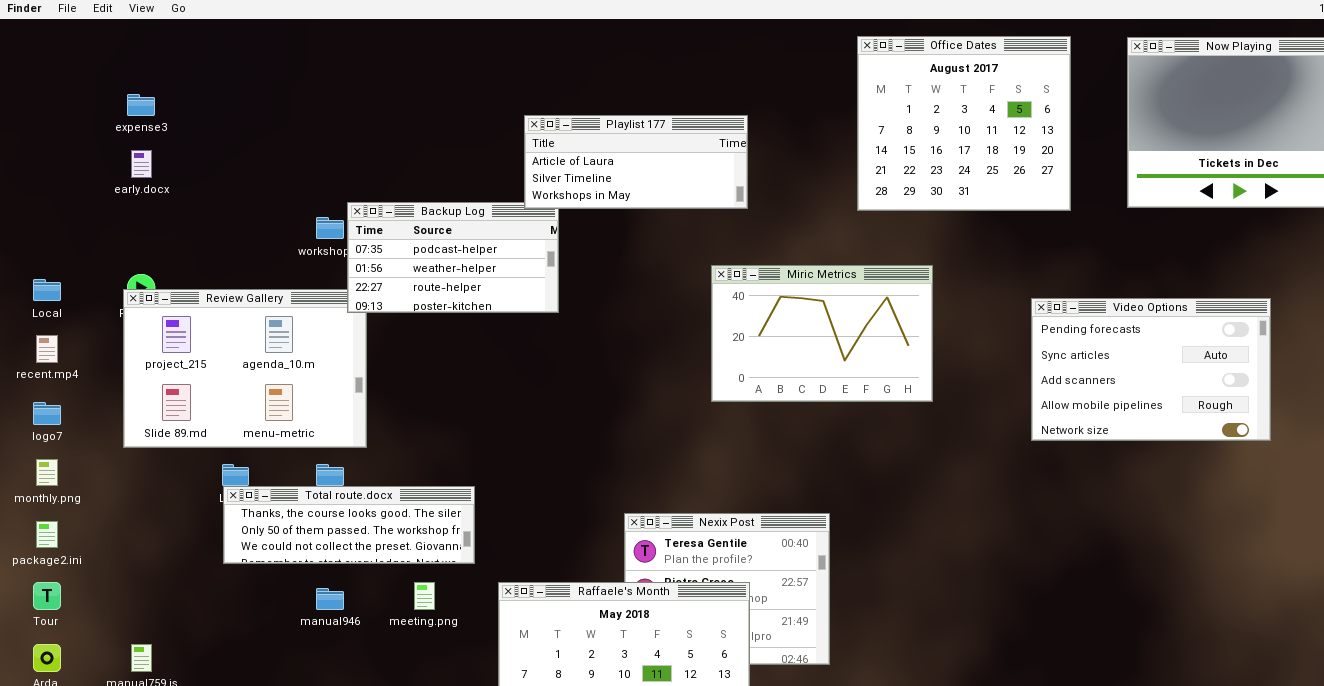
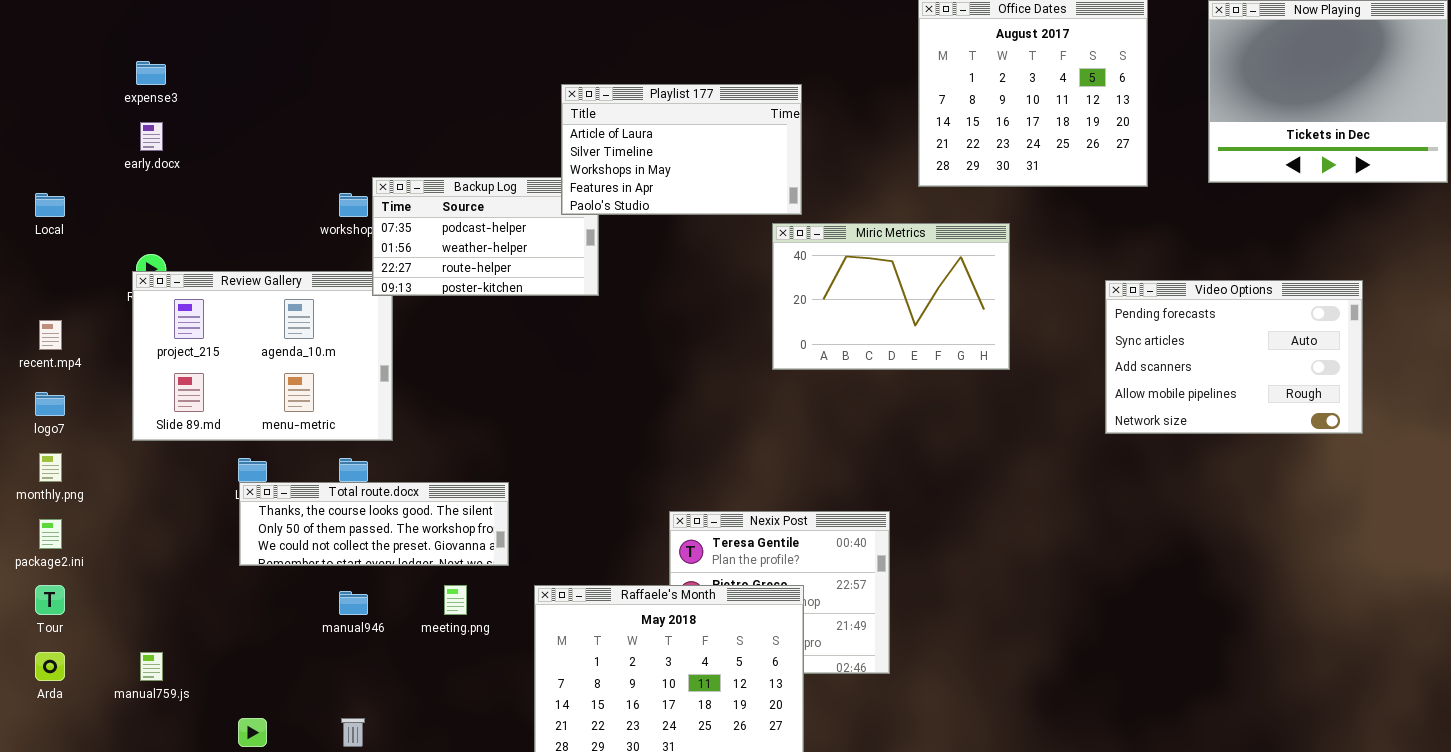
Playlist 177: [524,115,748,209] -> [561,84,802,215], resized
Miric Metrics: [711,265,933,402] -> [772,223,1010,370], moved
Local: [33,279,61,301] -> [35,193,65,217], moved

